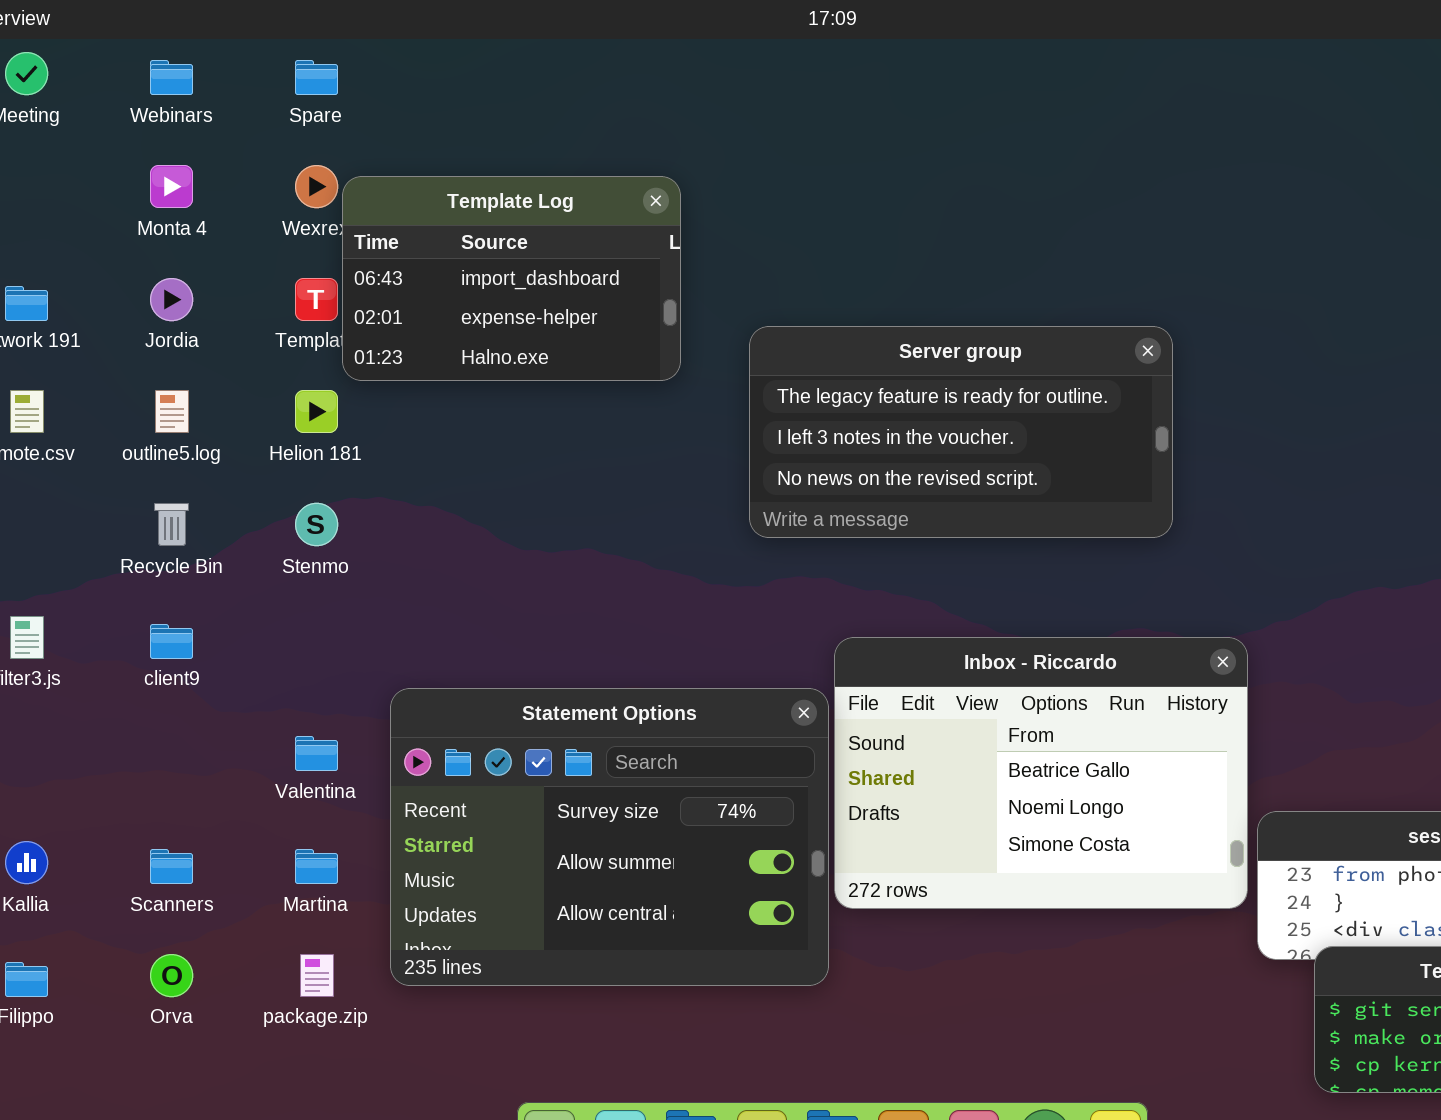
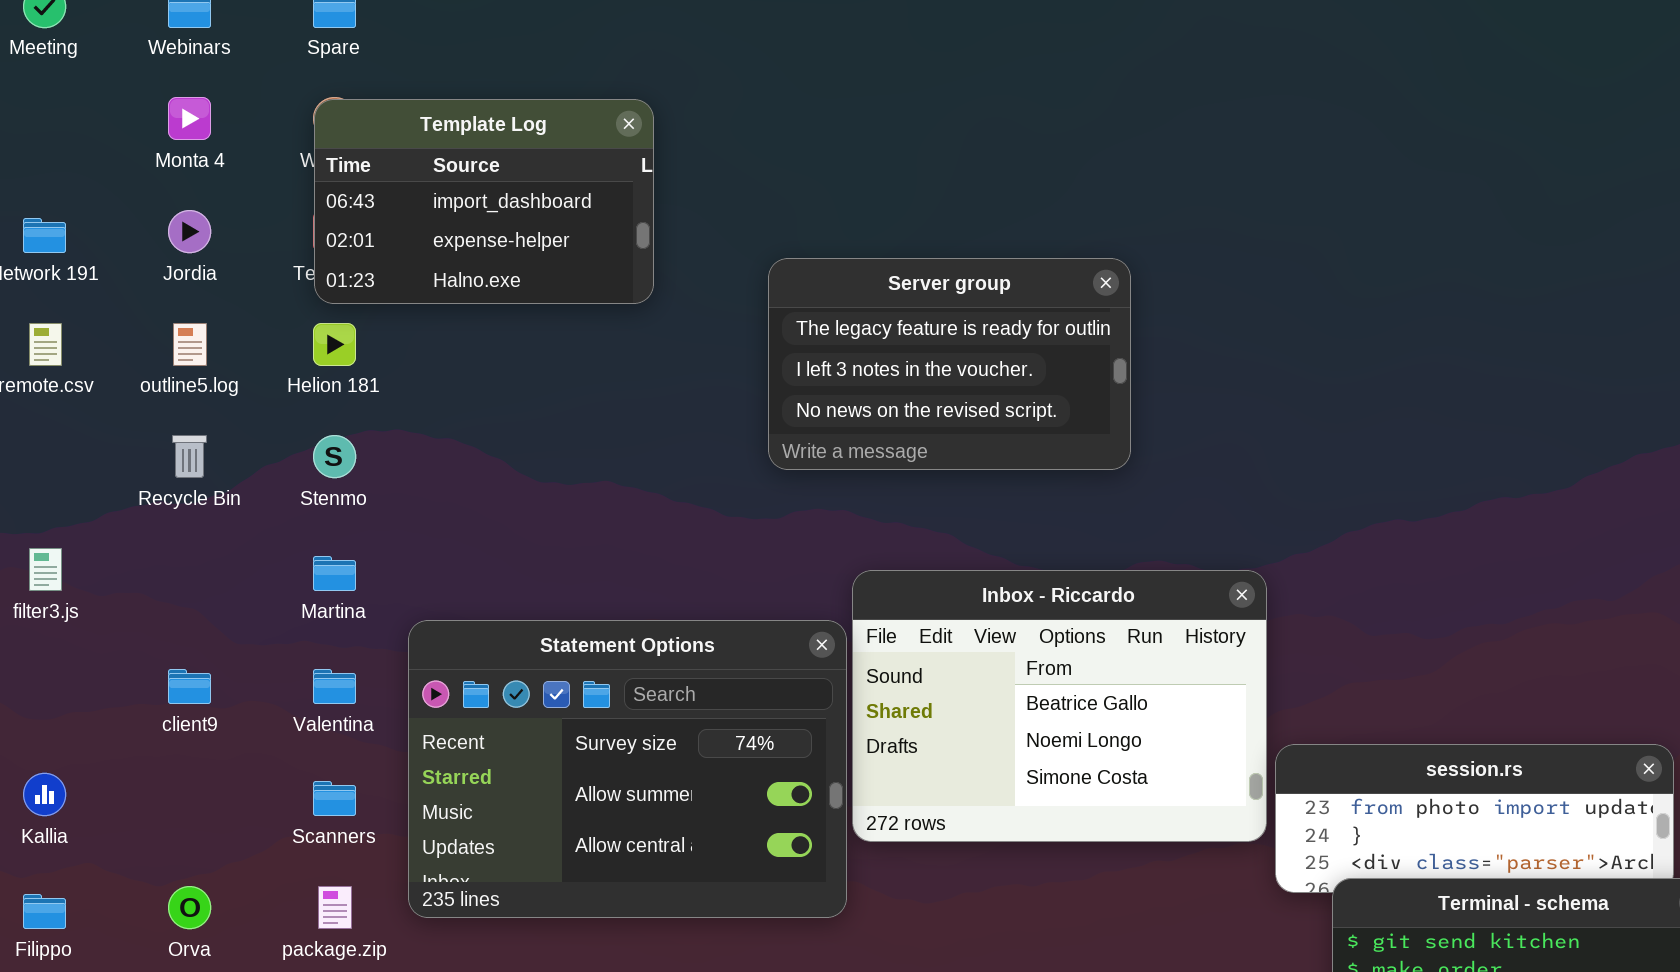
Template Log: [342,176,681,381] -> [314,99,654,304], moved
Server group: [749,326,1173,538] -> [768,258,1131,470], resized
client9: [150,624,193,659] -> [168,669,211,704], moved
Scanners: [150,849,193,884] -> [313,781,356,816], moved
Martina: [295,849,338,884] -> [313,556,356,591], moved

